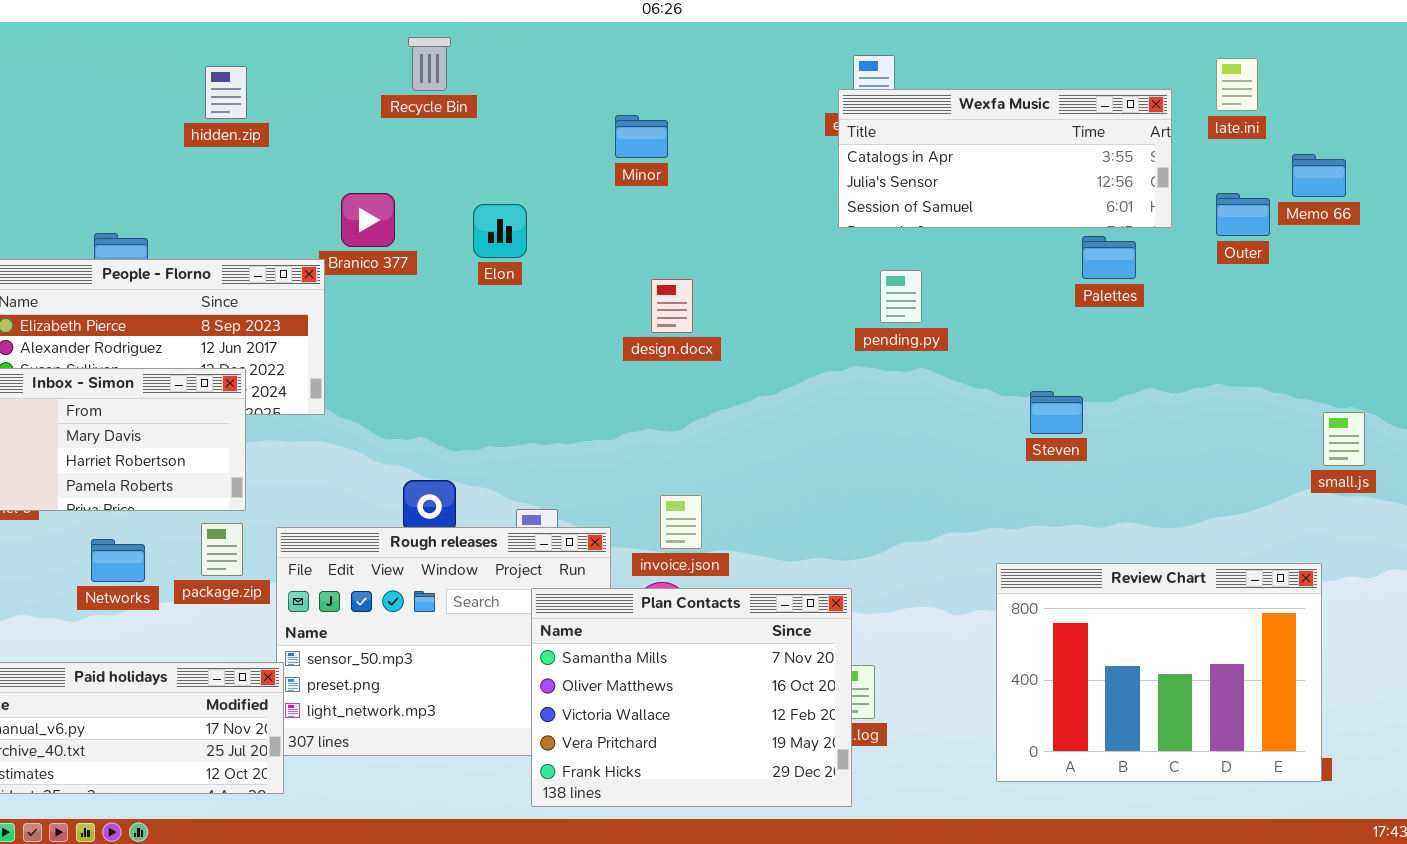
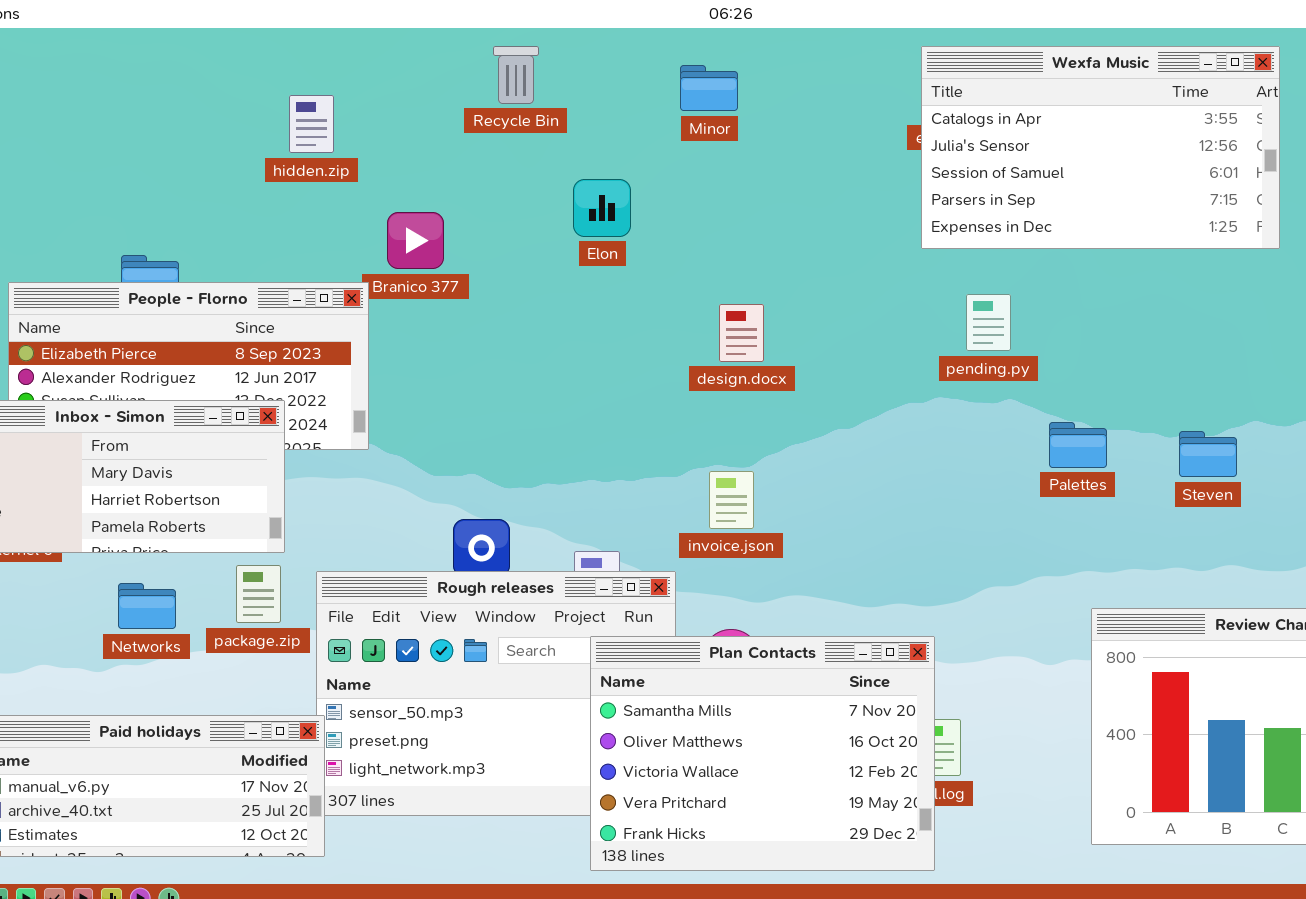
Recycle Bin: [408,37,451,91] -> [493,46,539,104], moved
hidden.zip: [205,66,247,119] -> [289,95,334,153], moved
Wexfa Music: [838,89,1172,228] -> [921,46,1280,249], resized
Minor: [615,115,668,158] -> [680,65,738,111], moved
Elon: [473,204,527,258] -> [573,179,631,237], moved
Palettes: [1082,236,1136,279] -> [1049,422,1107,468], moved
Steven: [1030,391,1083,434] -> [1179,431,1237,477], moved
invoice.json: [660,495,702,549] -> [709,471,754,529], moved

